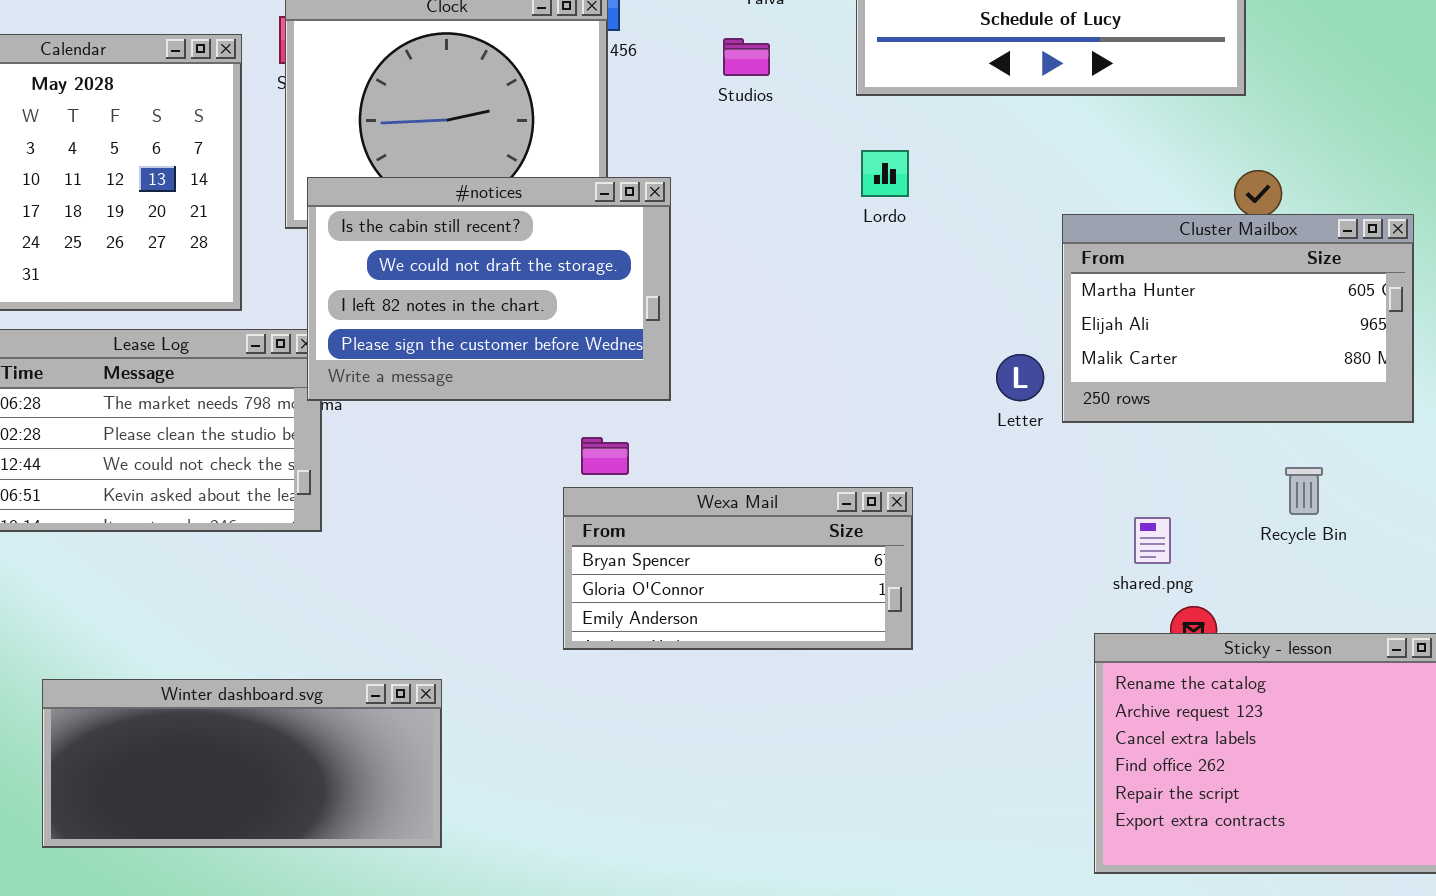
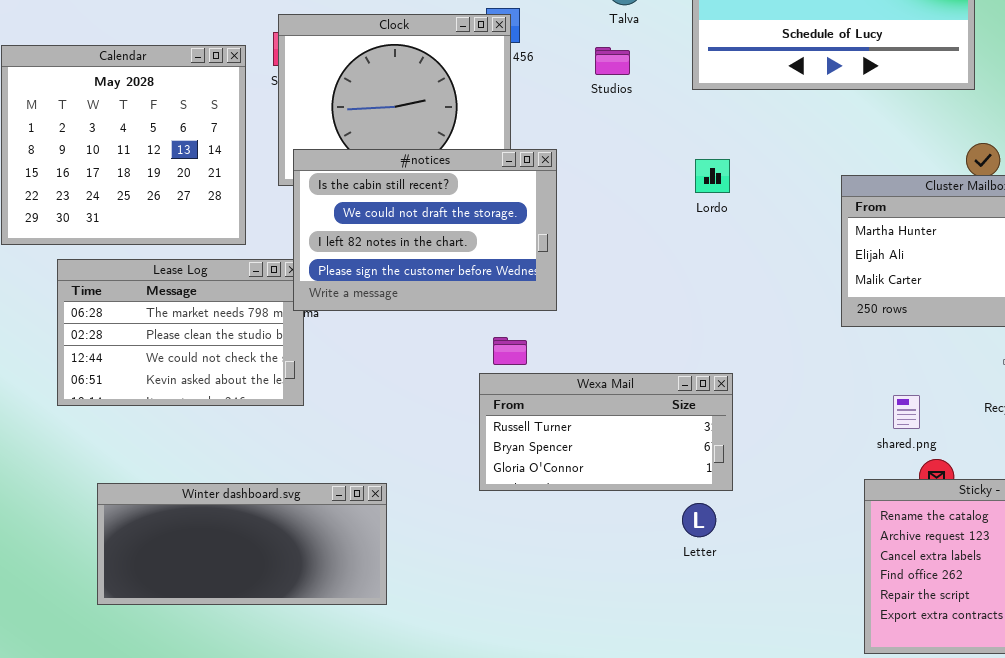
Lordo: [861,150,909,197] -> [695,159,730,193], moved
Letter: [996,354,1044,401] -> [682,503,716,537], moved
Wexa Mail: [563,487,913,650] -> [479,373,733,491], scrolled up 1 row
Winter dashboard.svg: [42,679,442,848] -> [97,483,387,605], moved

